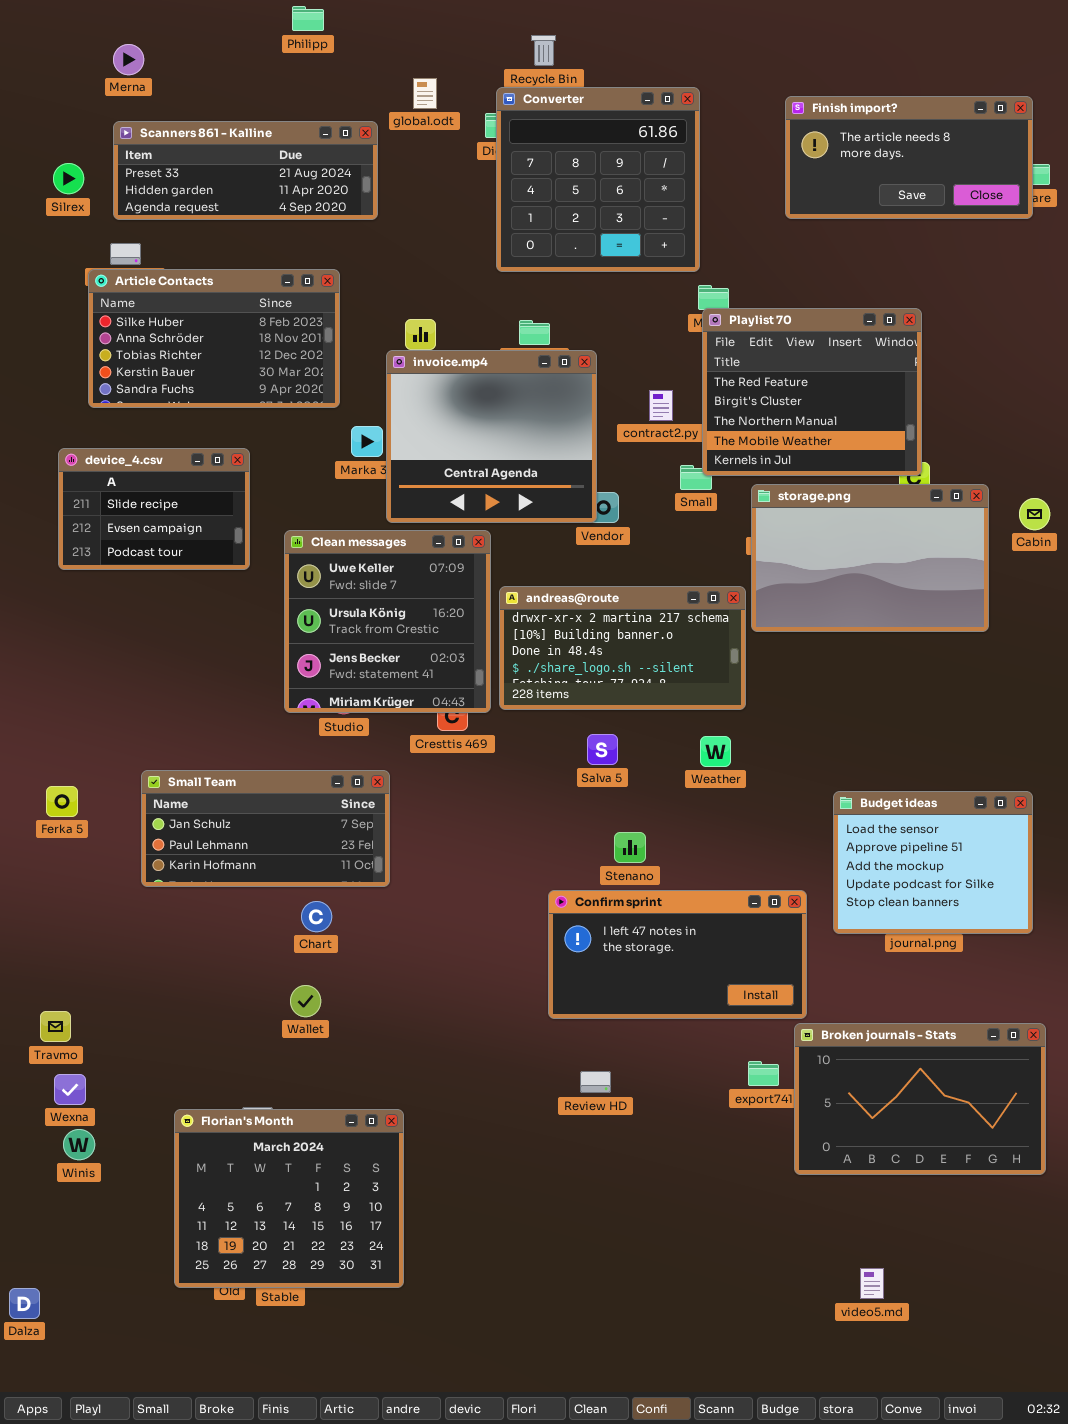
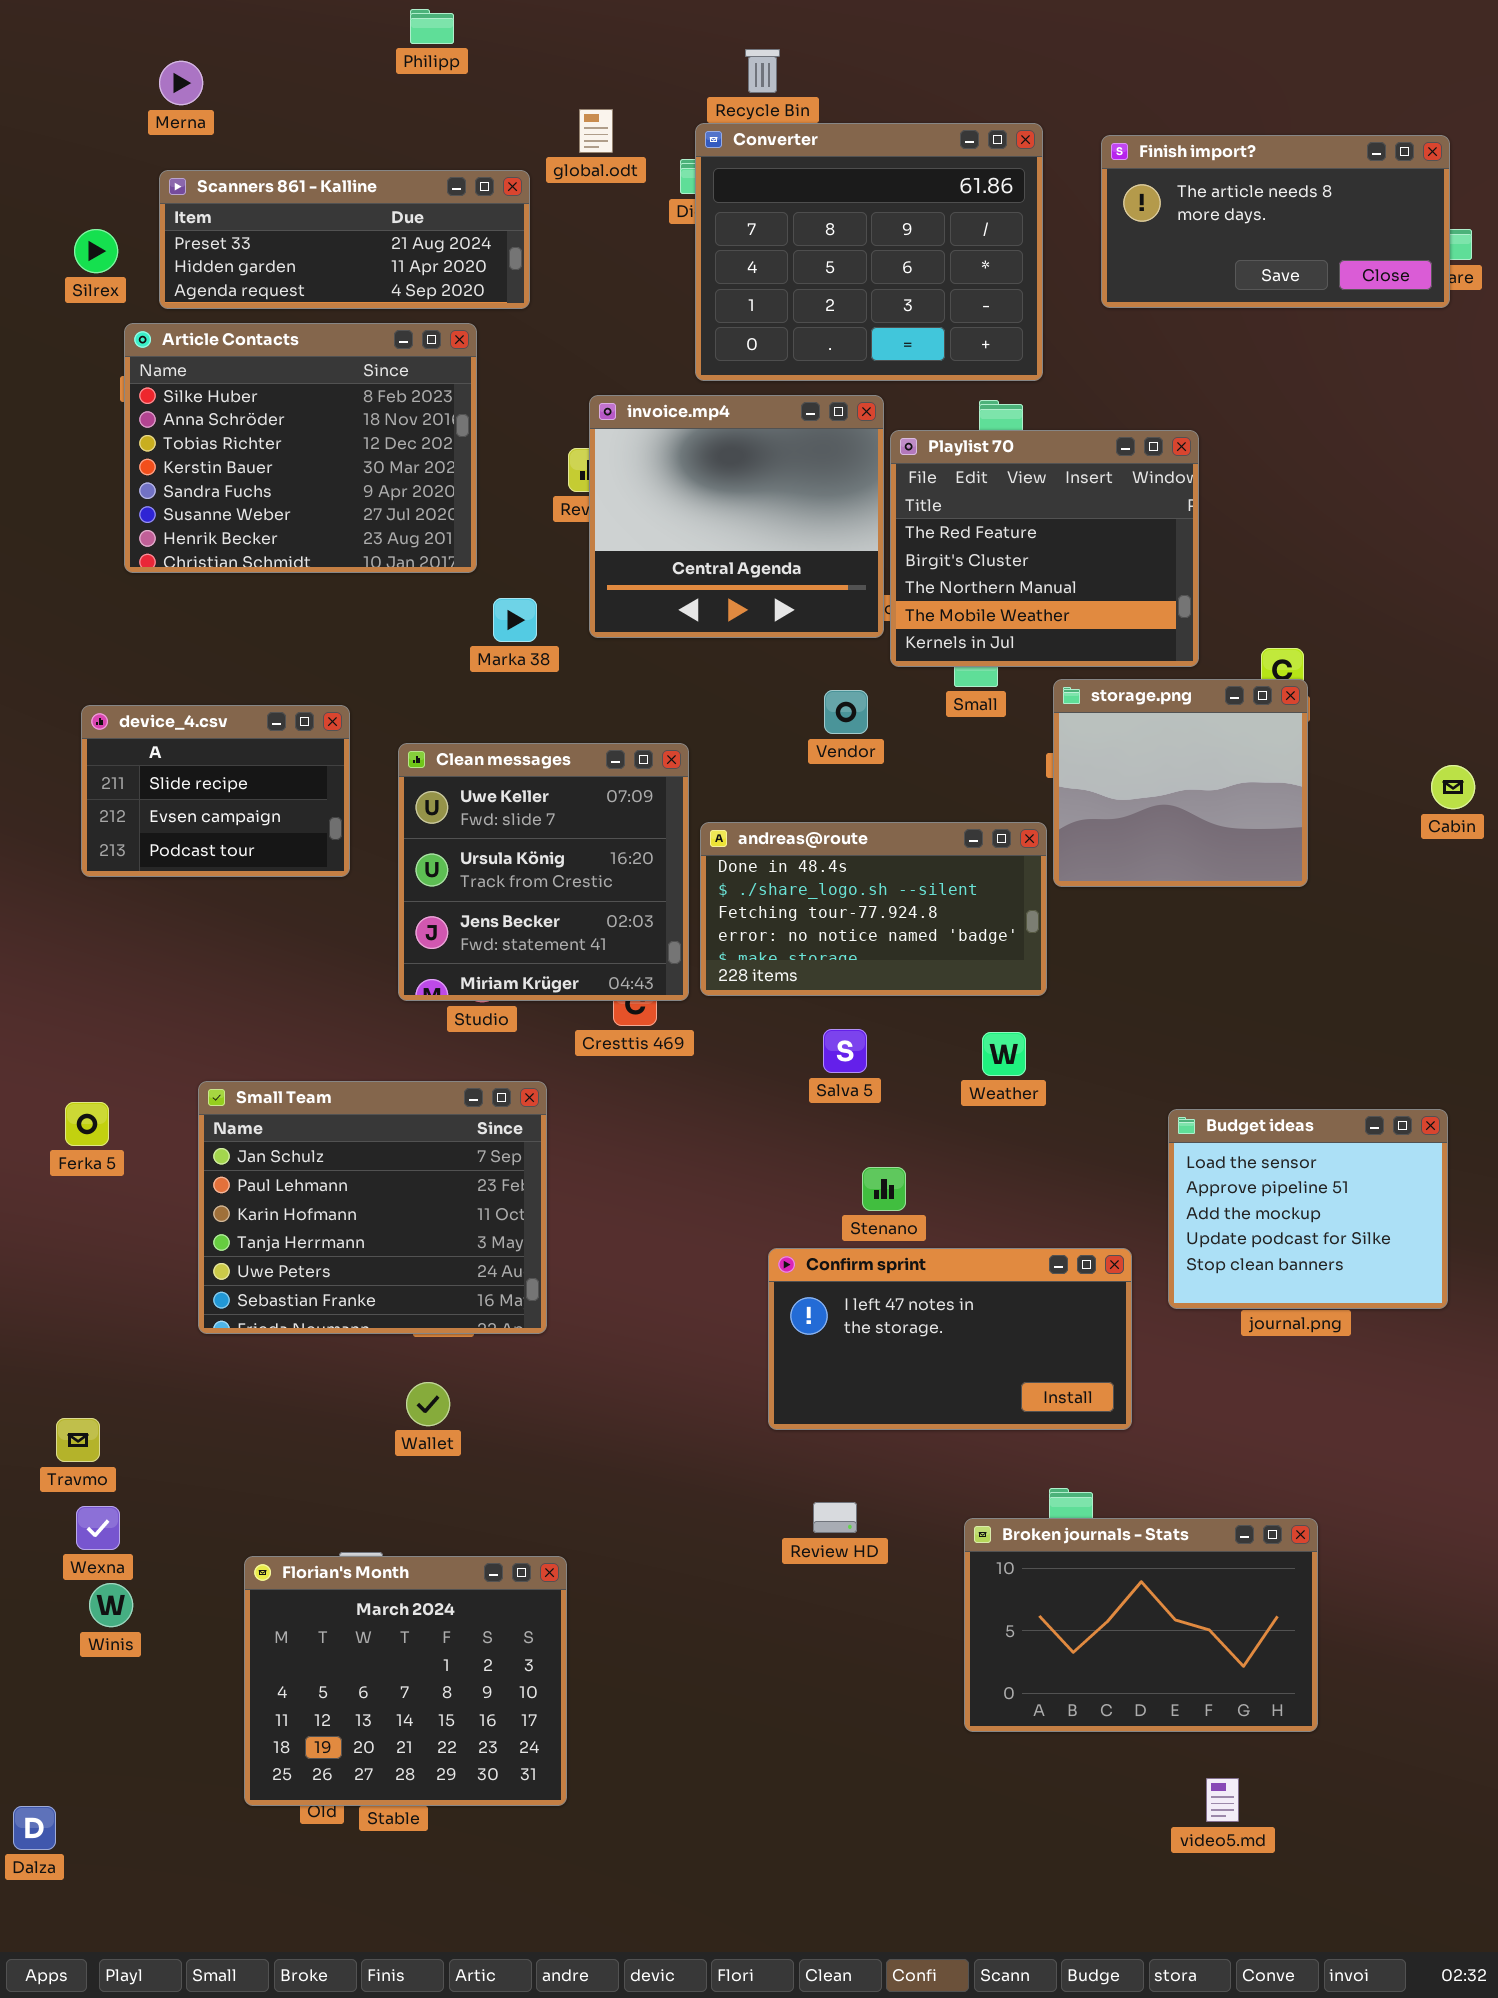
Converter: [496,87,700,272] -> [695,123,1043,381], resized
Article Contacts: [88,269,340,408] -> [124,323,477,573], resized
Playlist 70: [702,308,922,476] -> [890,430,1199,667], moved
invoice.mp4: [386,350,597,523] -> [589,395,884,638], moved
device_4.csv: [58,448,250,570] -> [81,705,350,877], moved
storage.png: [751,484,989,632] -> [1053,679,1308,887], resized
Cabin: [1019,498,1050,530] -> [1431,765,1475,809], moved
andreas@route: [499,586,746,710] -> [700,822,1047,996], scrolled down 2 rows
Small Team: [141,770,390,887] -> [198,1081,547,1334], resized
Broken journals - Stats: [794,1023,1046,1175] -> [964,1518,1318,1732], moved

